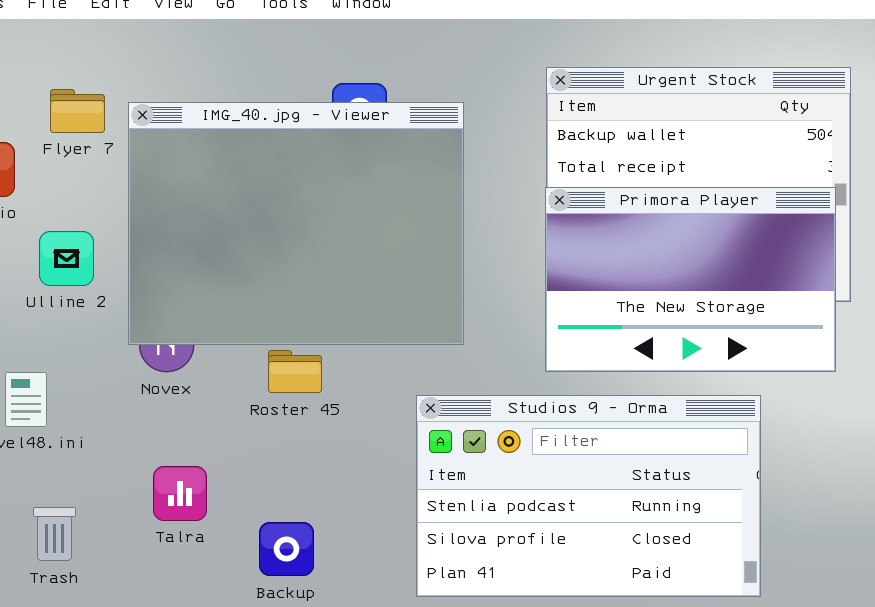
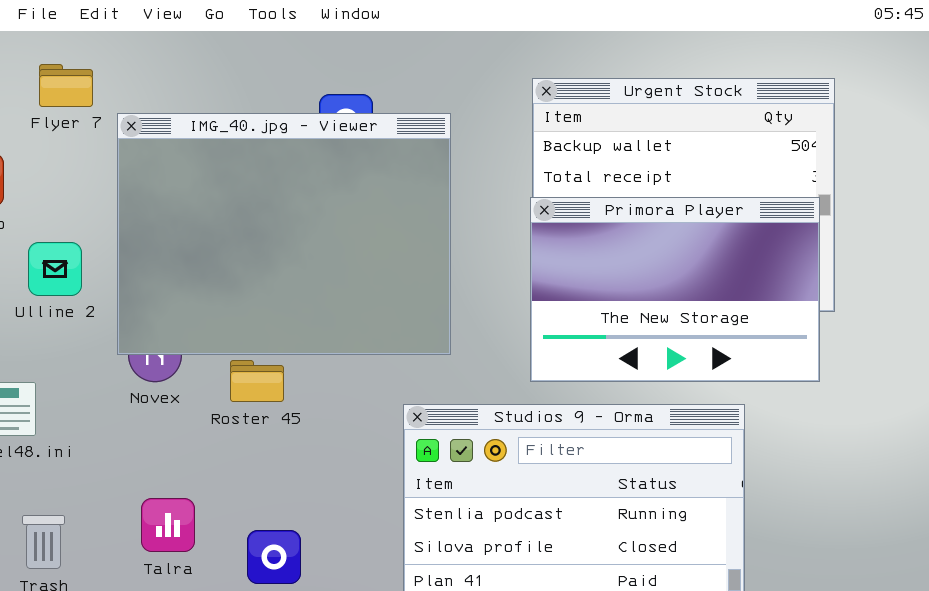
Flyer 7: [50,89,105,133] -> [39,64,93,107], moved
Roster 45: [268,350,322,393] -> [230,360,284,402], moved
Talra: [153,466,207,521] -> [141,498,195,552], moved

